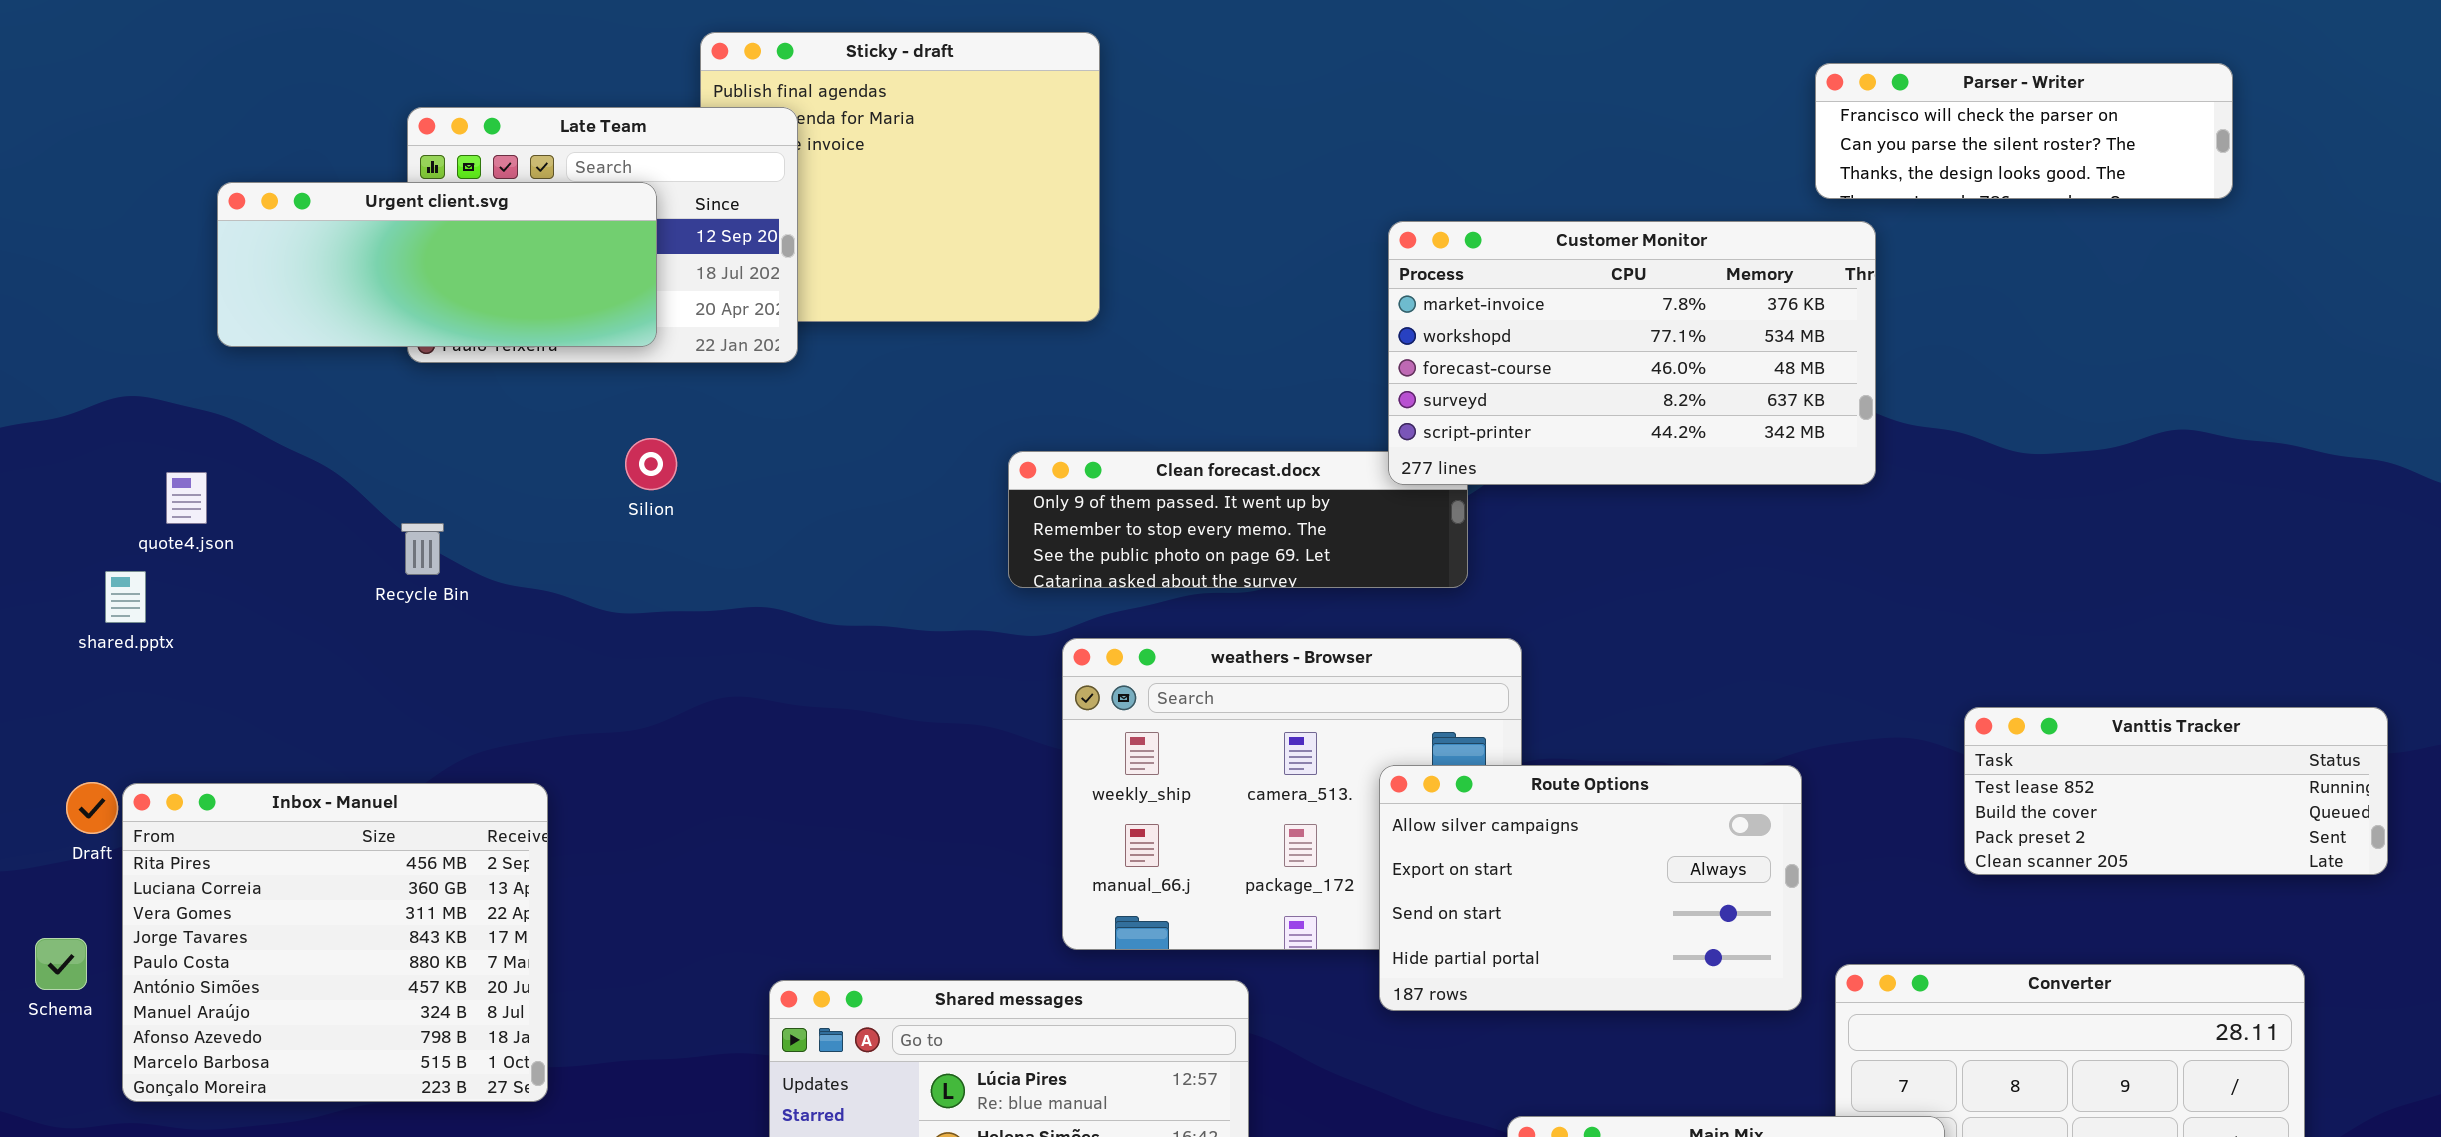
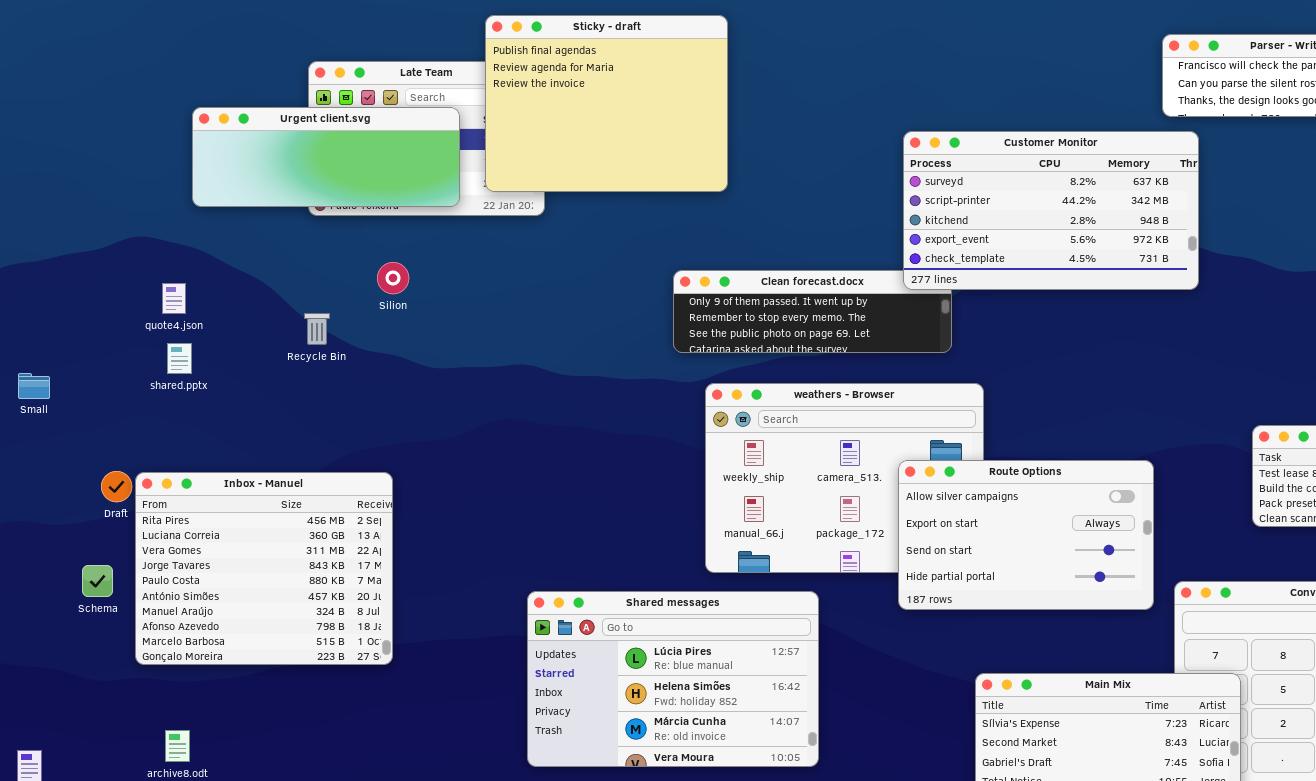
Sticky - draft: [700,32,1100,322] -> [485,15,728,192], raised
Customer Monitor: [1388,221,1876,485] -> [903,131,1199,290], scrolled down 3 rows
Silion: [625,438,677,490] -> [377,262,409,294], moved
shared.pptx: [105,571,146,623] -> [167,343,192,374], moved

